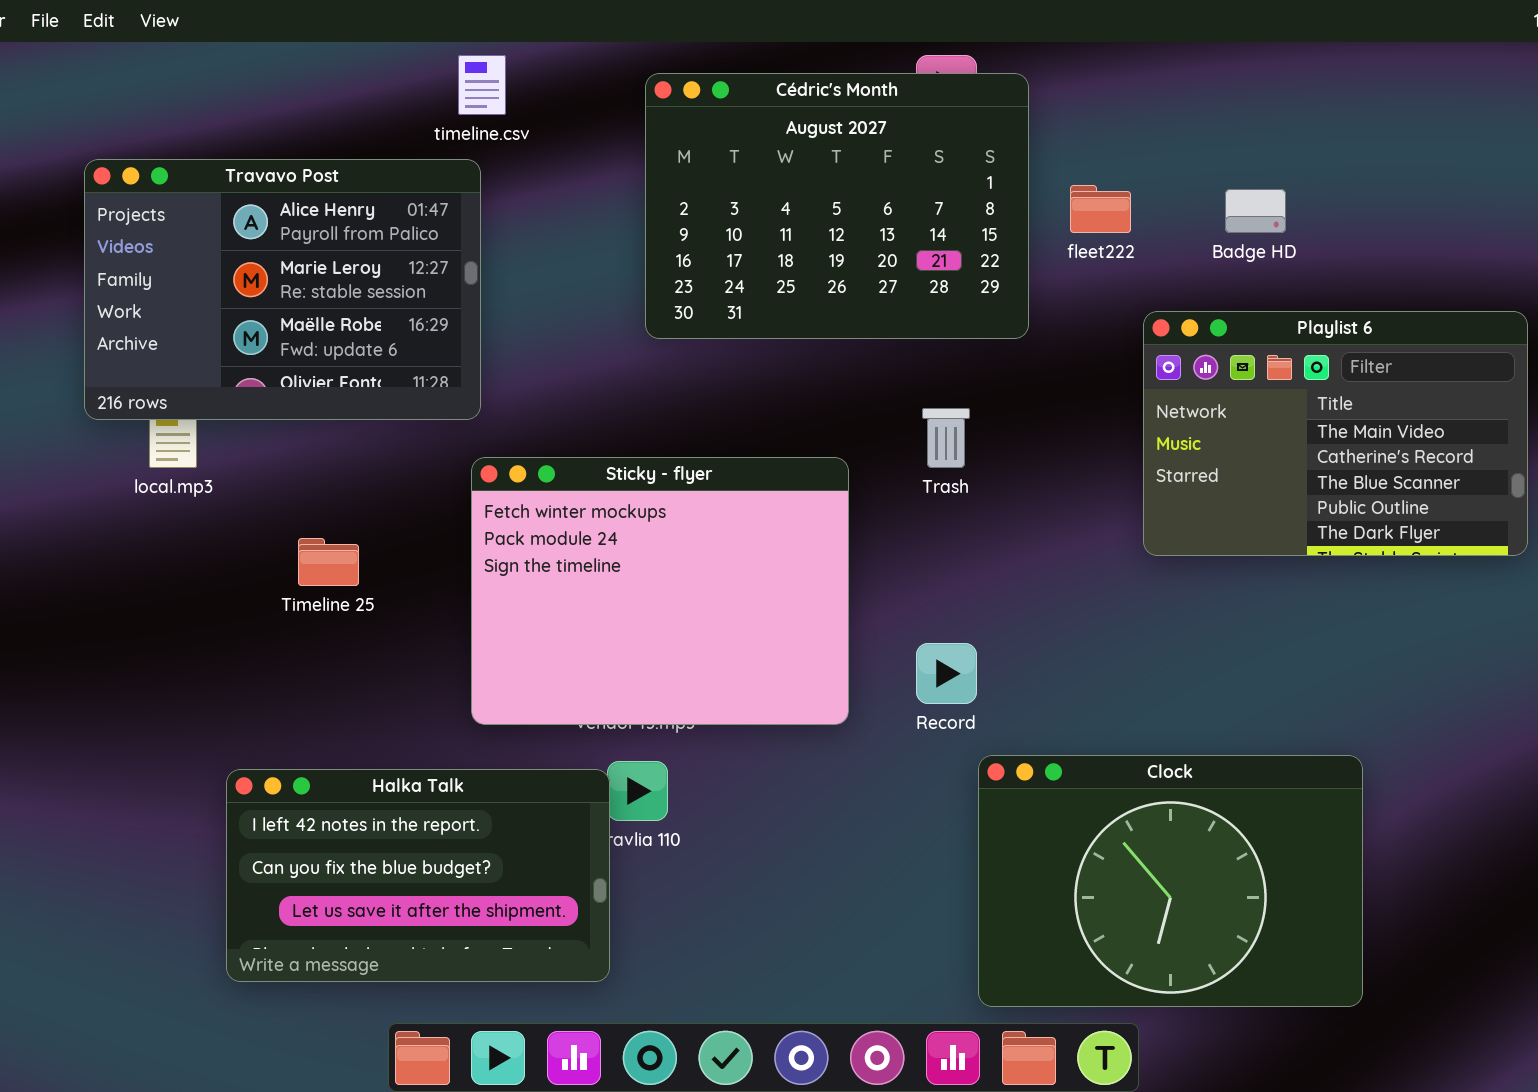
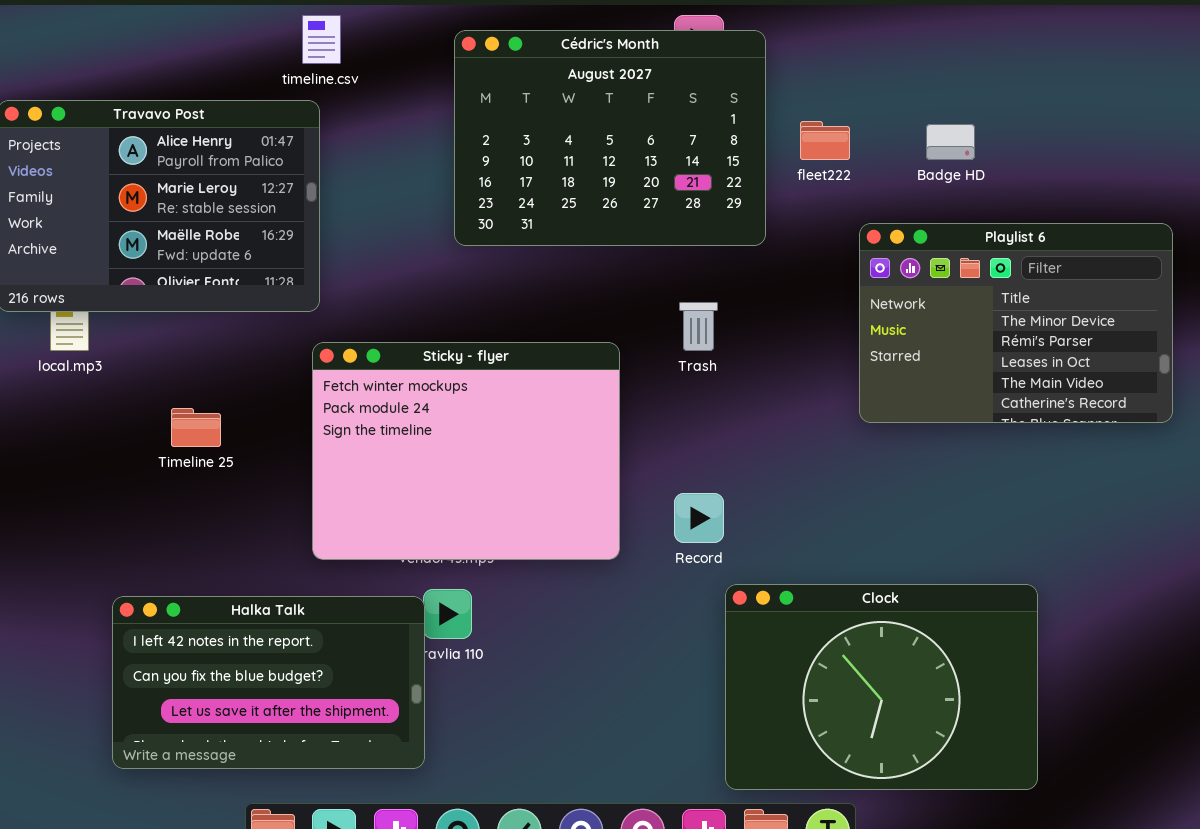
Playlist 6: [1143,311,1528,556] -> [859,223,1173,423], scrolled up 3 rows

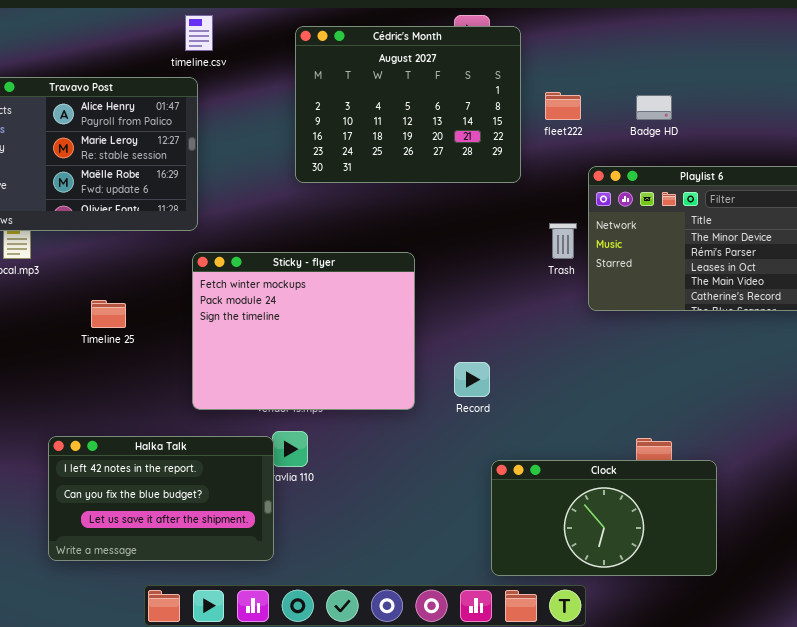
Trash: [679,302,718,351] -> [549,223,577,259], moved
Clock: [725,584,1038,790] -> [491,460,717,576], resized

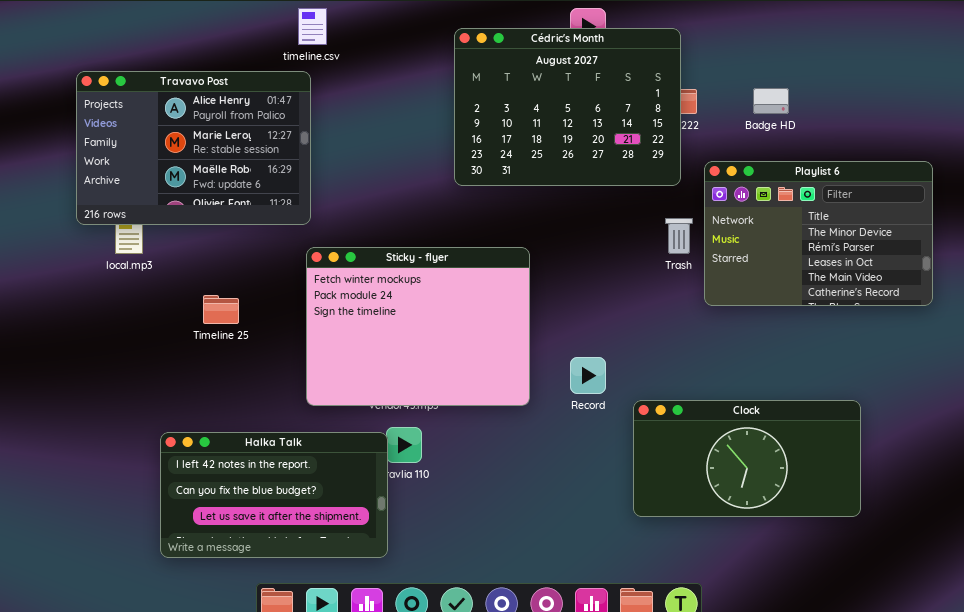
Cédric's Month: [295,26,521,183] -> [454,28,681,186], moved
Clock: [491,460,717,576] -> [633,400,861,517], moved

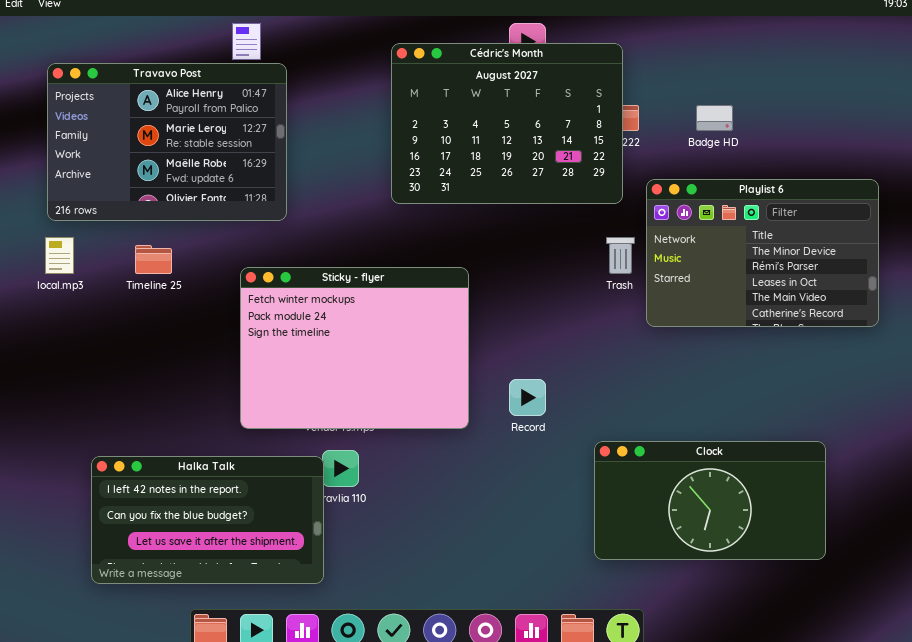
Travavo Post: [76,71,311,225] -> [47,63,287,221], moved
Timeline 25: [203,295,239,324] -> [135,245,172,274], moved
Clock: [633,400,861,517] -> [594,441,826,560], moved

